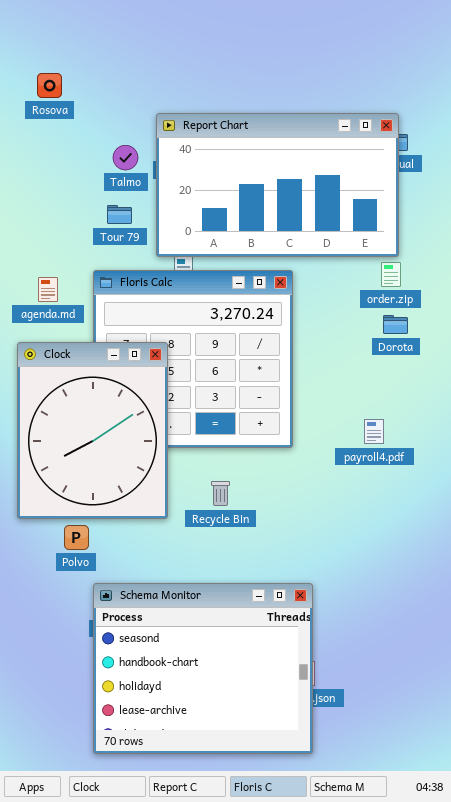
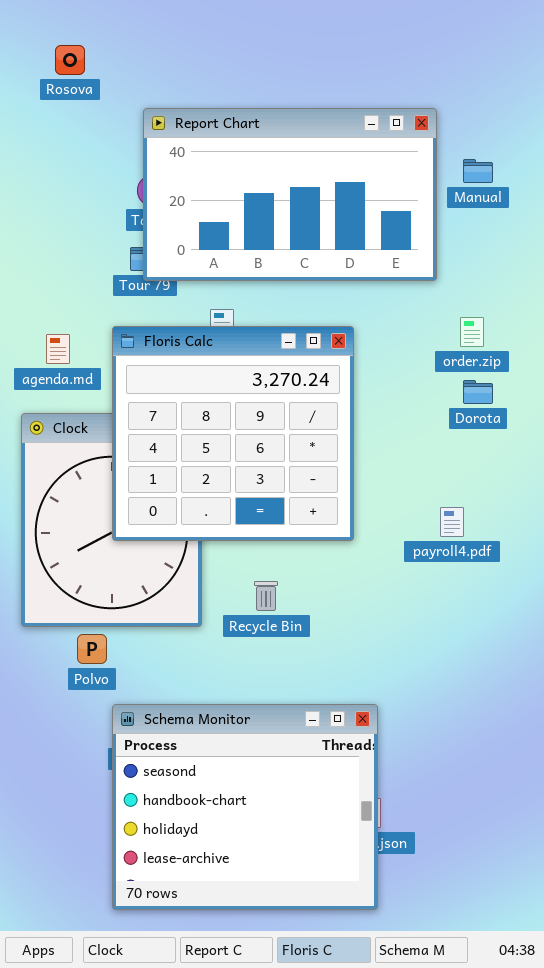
Rosova: [37,73,62,98] -> [55,45,85,75], moved
Report Chart: [156,113,399,257] -> [143,108,437,281], moved
Floris Calc: [93,270,293,448] -> [112,326,354,541], raised

